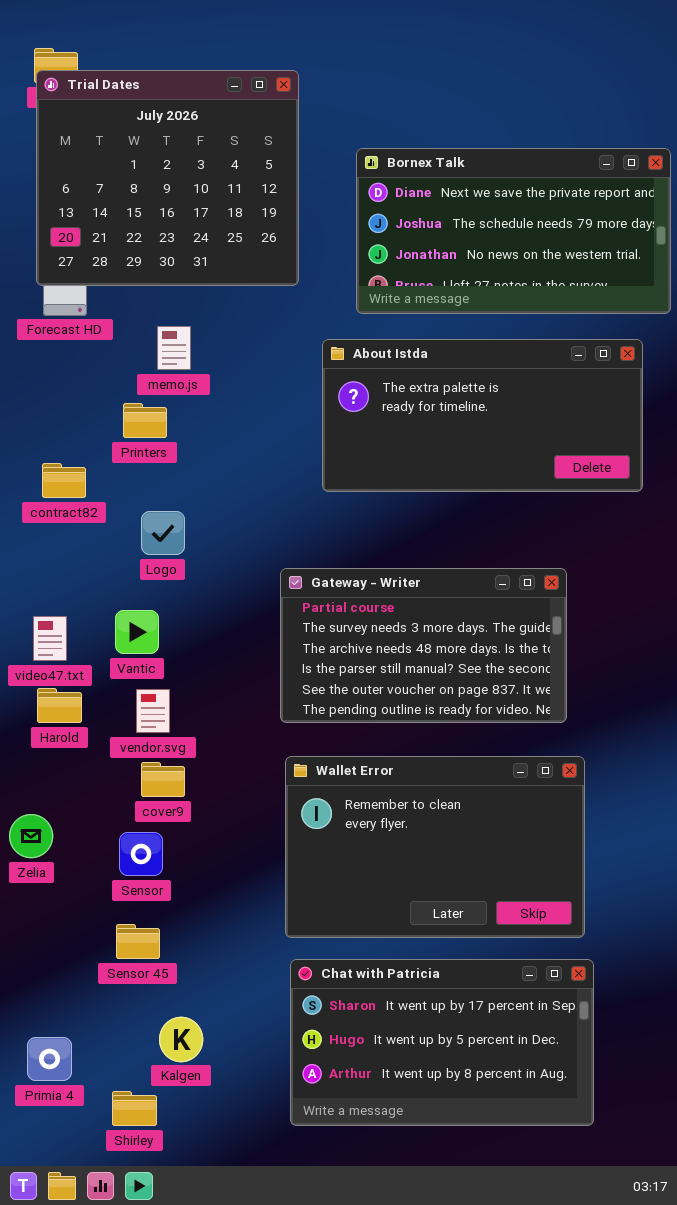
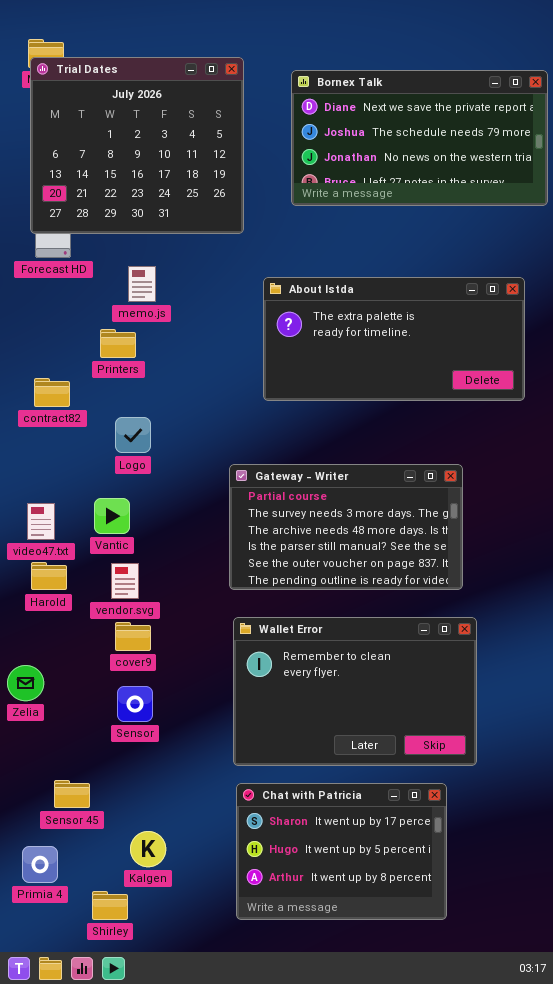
Bornex Talk: [356,148,671,314] -> [291,70,548,206], moved
Sensor: [119,832,163,876] -> [117,686,153,722], moved
Sensor 45: [116,924,160,959] -> [54,780,90,808], moved
Chat with Patricia: [290,959,594,1126] -> [236,783,447,920], resized

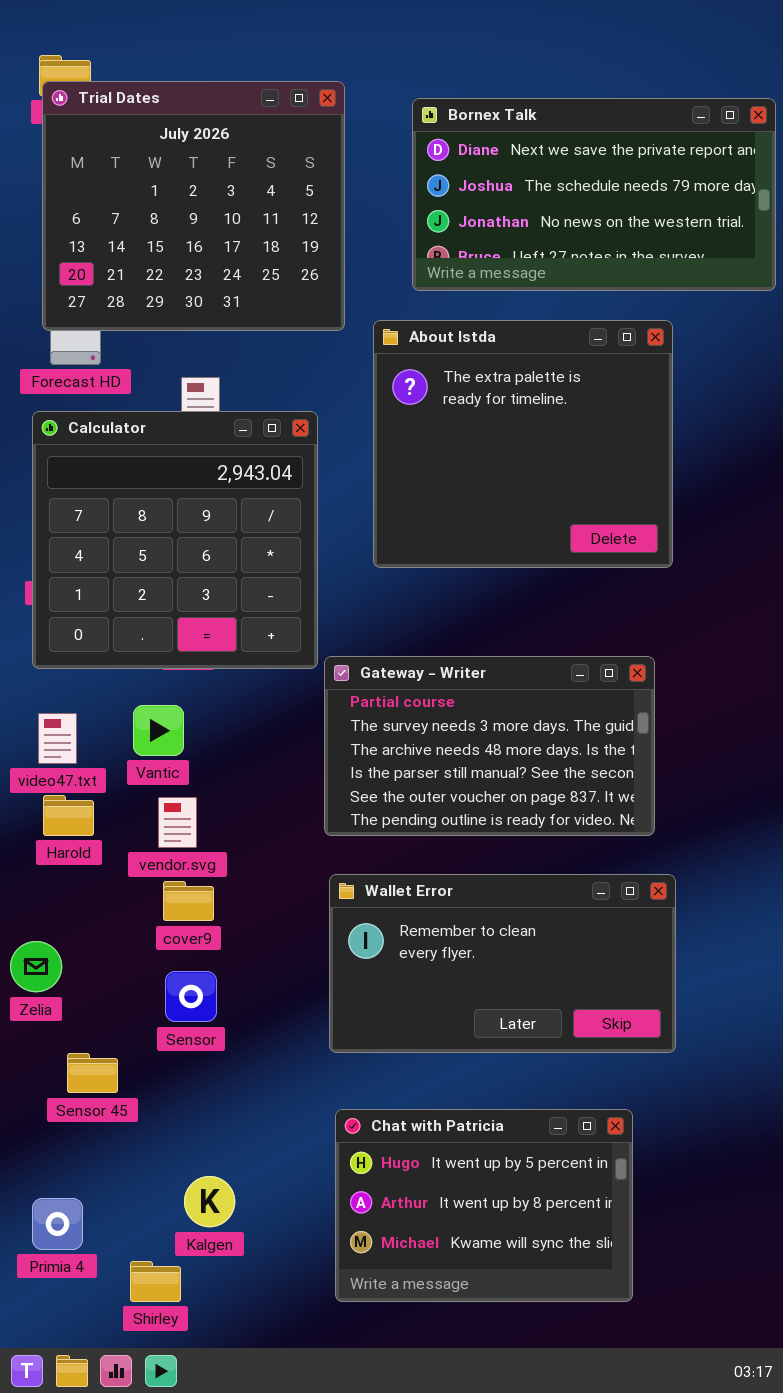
About Istda: [263,277,525,401] -> [373,320,673,568], resized
Calculator: none -> [32,411,318,669], opened
Wallet Error: [233,617,477,766] -> [329,874,676,1053], resized
Sensor 45: [54,780,90,808] -> [67,1053,118,1093], moved
Chat with Patricia: [236,783,447,920] -> [335,1109,633,1302], scrolled down 1 row

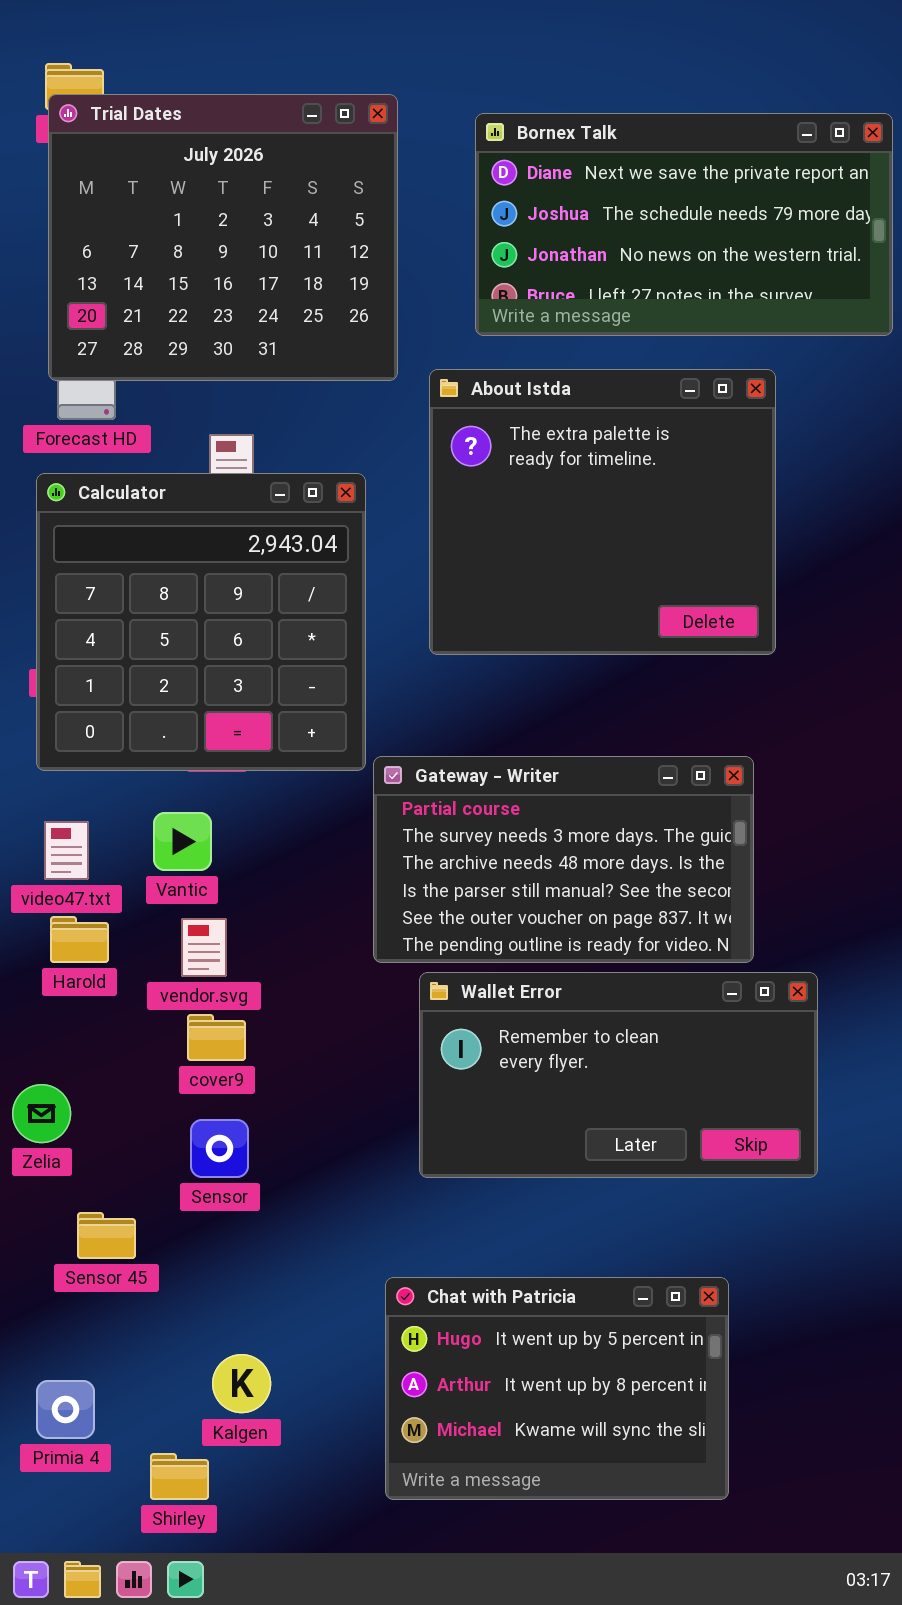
Wallet Error: [329,874,676,1053] -> [419,972,818,1178], moved

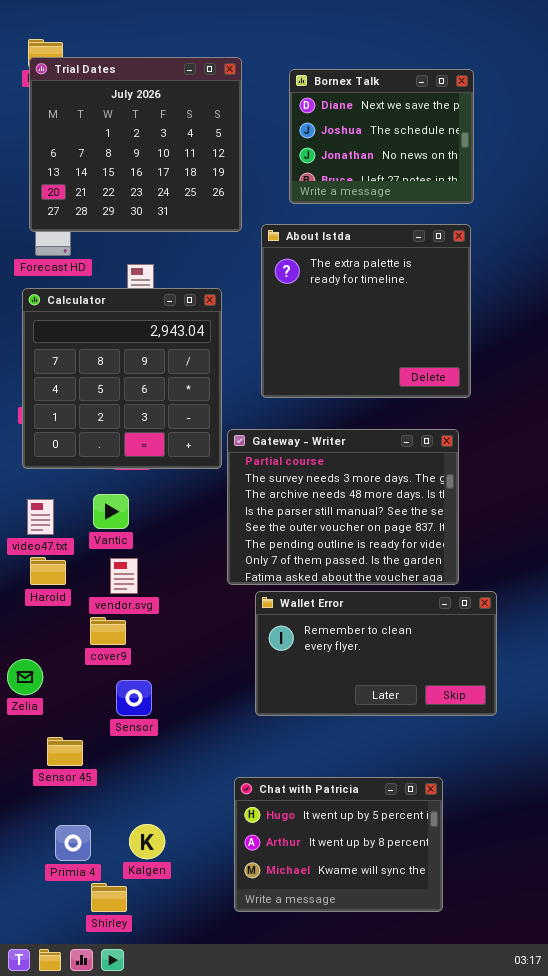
Bornex Talk: [475,113,893,336] -> [289,69,474,204], resized
Gateway - Writer: [373,756,754,963] -> [227,429,459,585], resized
cover9: [187,1014,246,1061] -> [90,617,126,645], moved
Primia 4: [36,1380,95,1439] -> [55,825,91,861], moved

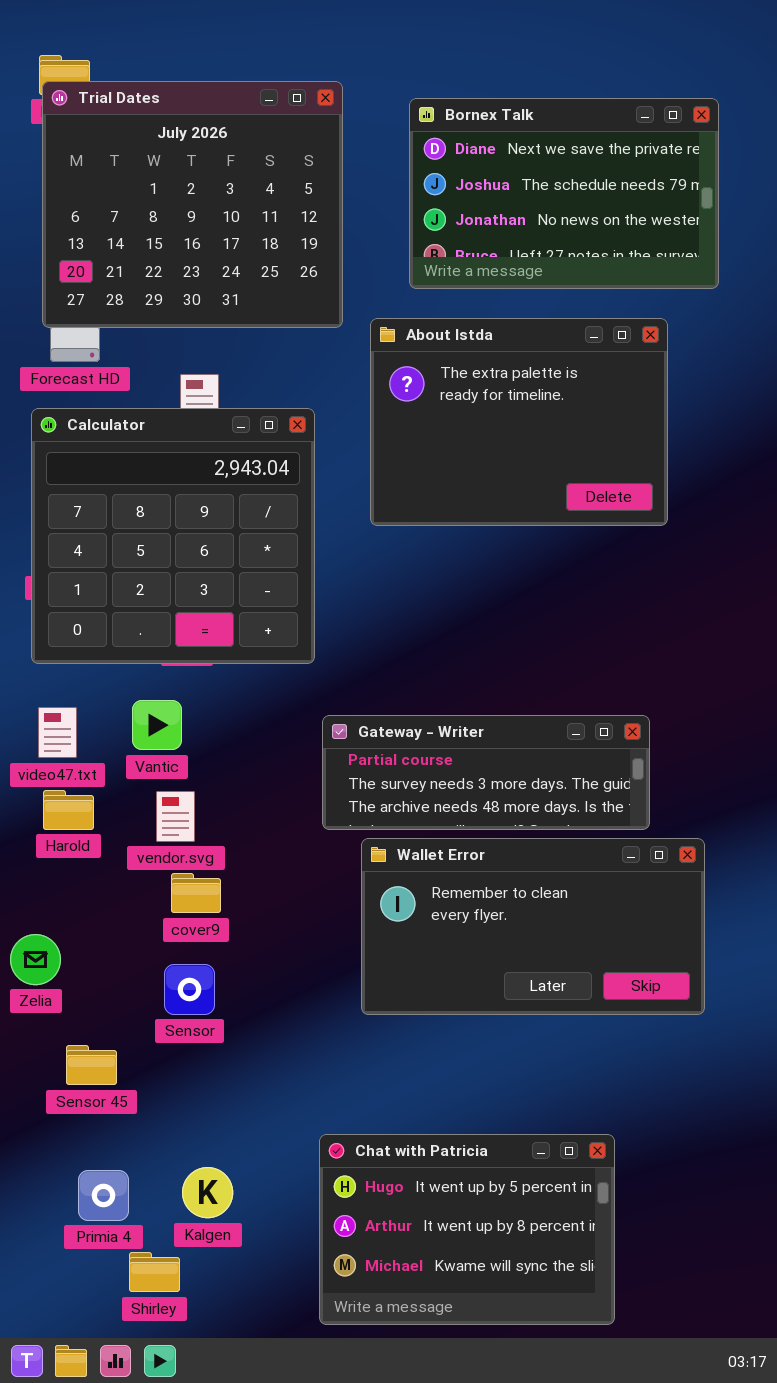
Bornex Talk: [289,69,474,204] -> [409,98,719,289], resized
About Istda: [261,224,471,398] -> [370,318,668,526], resized
Gateway - Writer: [227,429,459,585] -> [322,715,650,830], resized
cover9: [90,617,126,645] -> [171,873,221,913], moved
Chat with Patricia: [234,777,443,912] -> [319,1134,615,1325], moved

